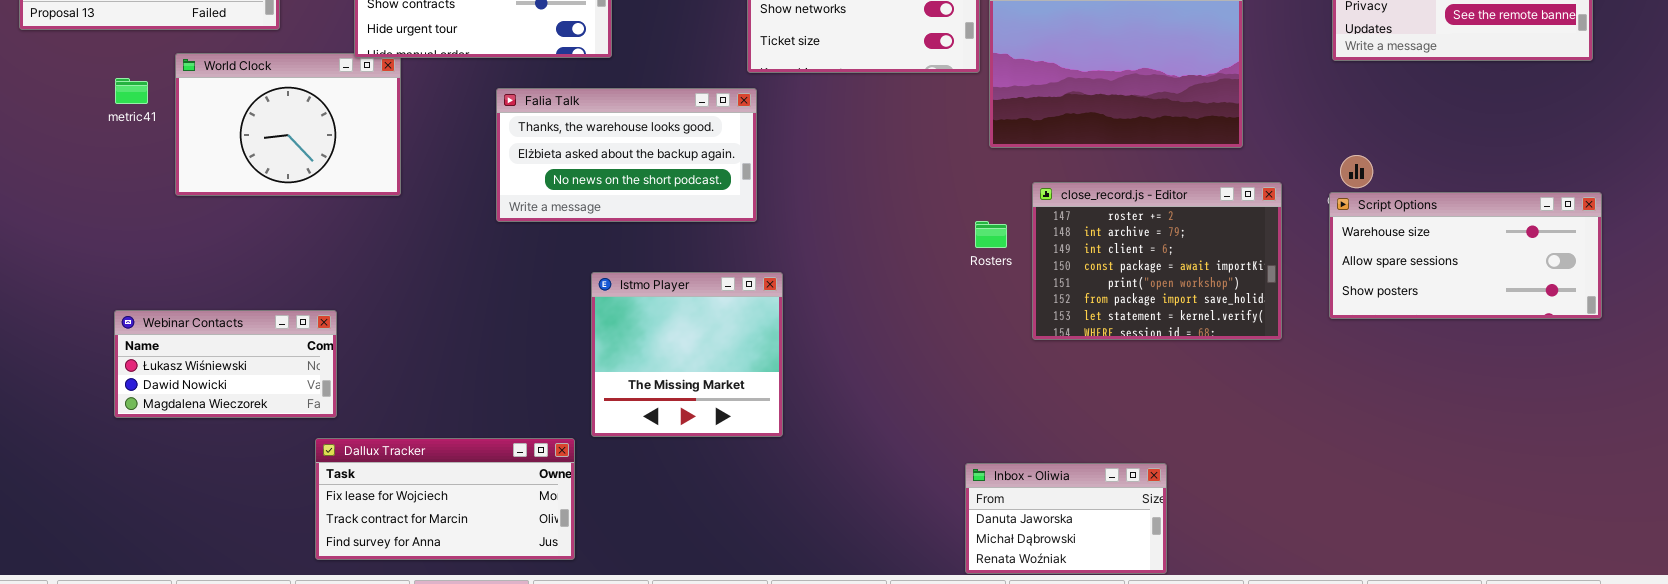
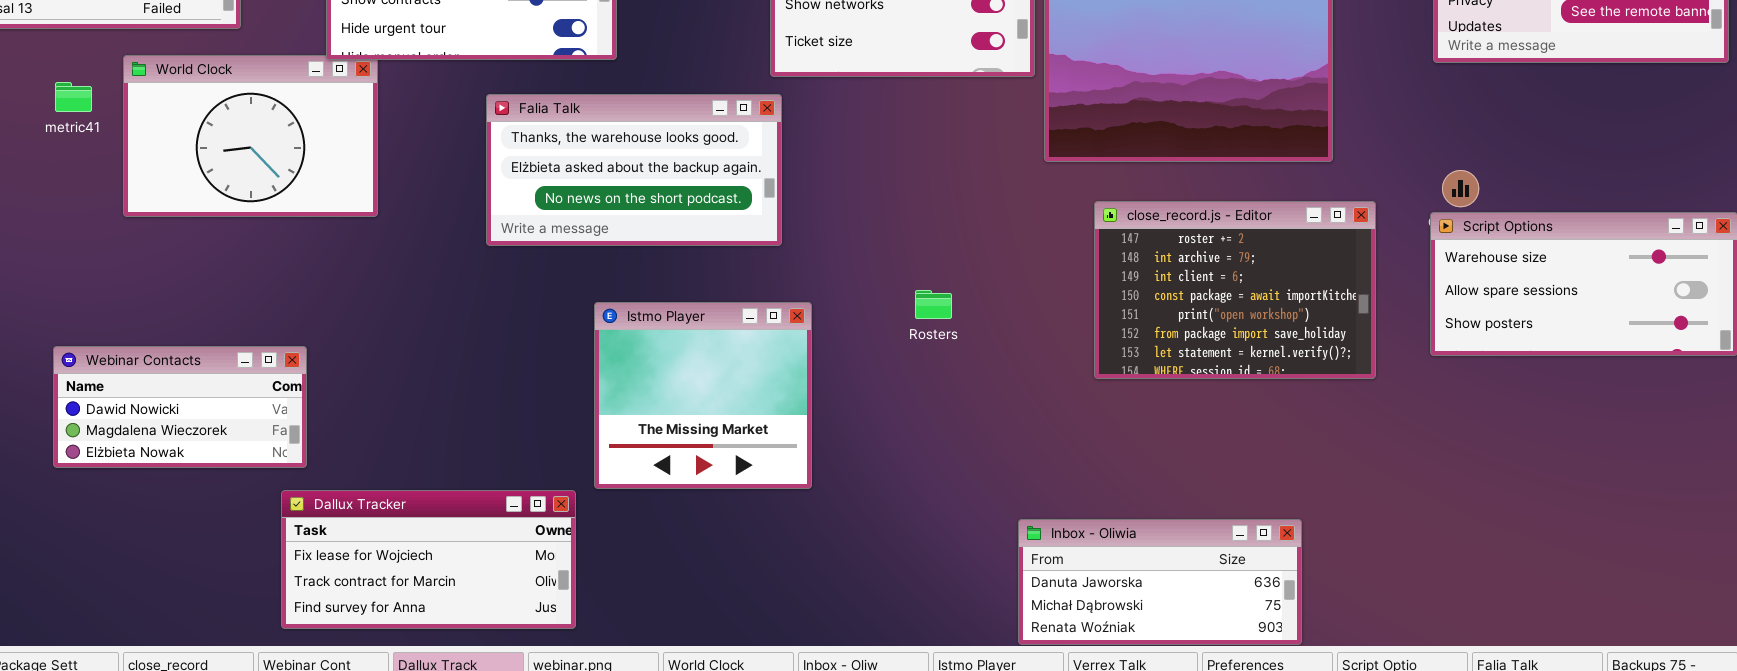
Rosters: [975,221,1007,248] -> [915,290,952,319], moved
Webinar Contacts: [114,310,337,418] -> [53,346,307,468], scrolled down 1 row
Inbox - Oliwia: [965,463,1167,574] -> [1018,519,1302,645], resized

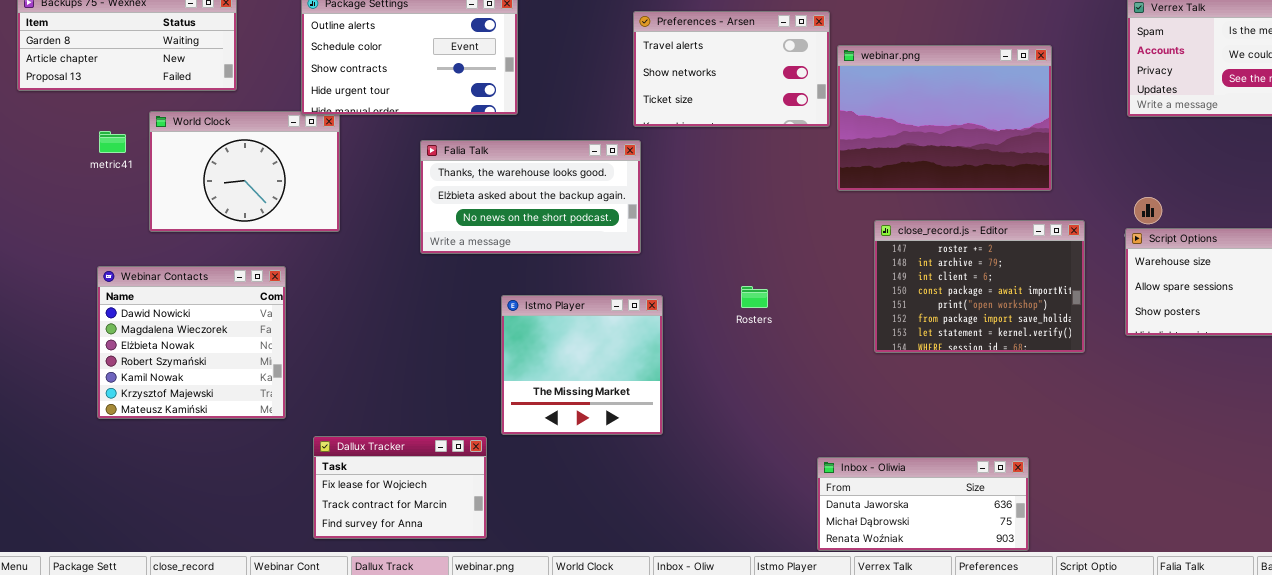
Webinar Contacts: [53,346,307,468] -> [97,266,286,419], resized
Dallux Tracker: [281,490,576,629] -> [313,436,487,539], resized

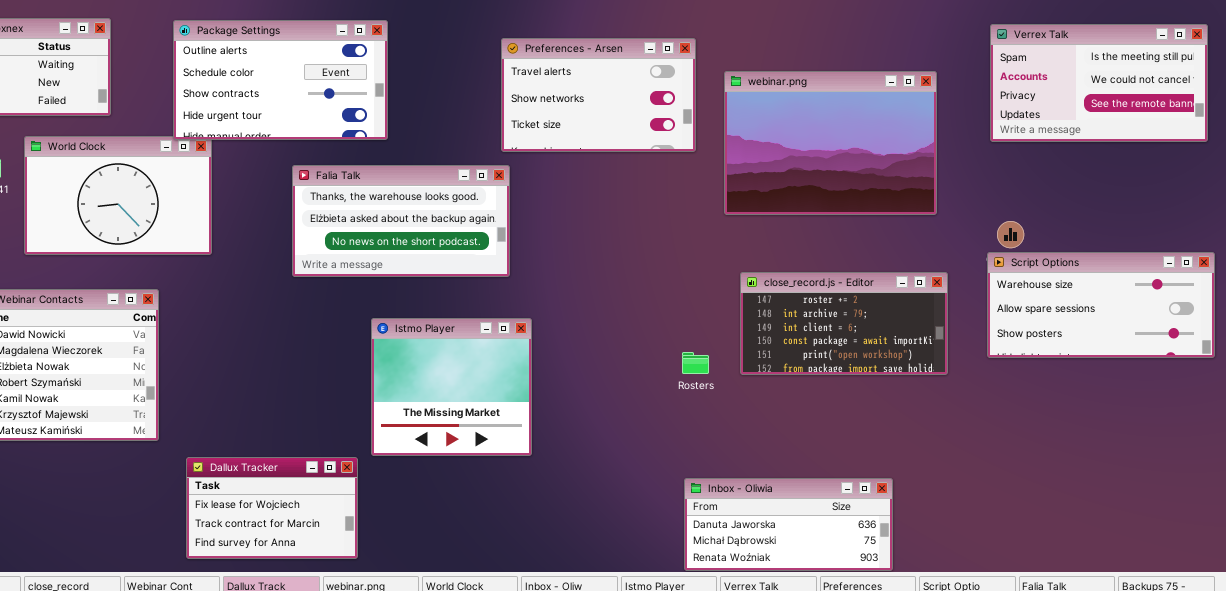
webinar.png: [837,45,1052,191] -> [724,71,937,215], moved
close_record.js - Editor: [874,220,1085,353] -> [740,272,948,375], resized
Rosters: [741,286,768,308] -> [682,352,709,374], moved

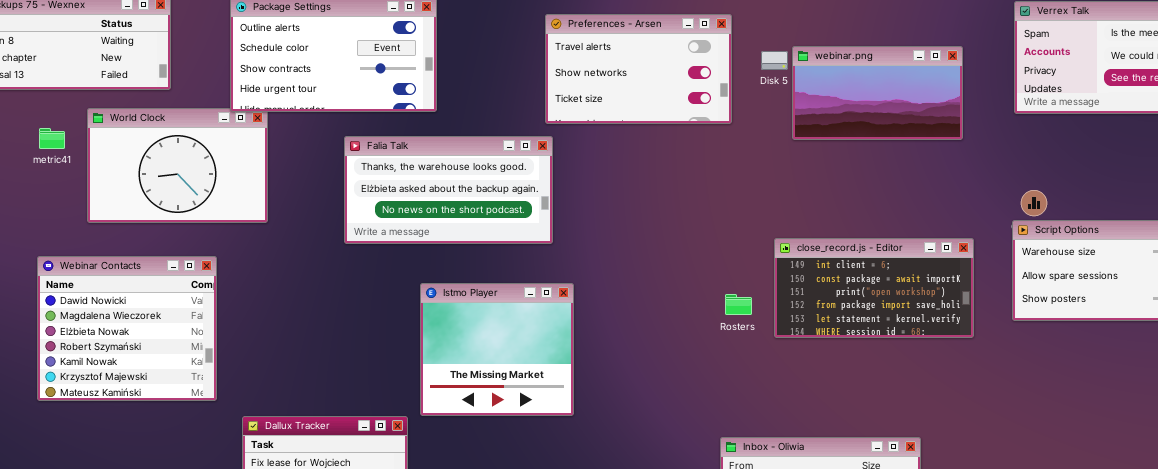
webinar.png: [724,71,937,215] -> [792,46,963,140], resized
close_record.js - Editor: [740,272,948,375] -> [774,238,974,338], scrolled down 2 rows
Rosters: [682,352,709,374] -> [725,294,752,315], moved

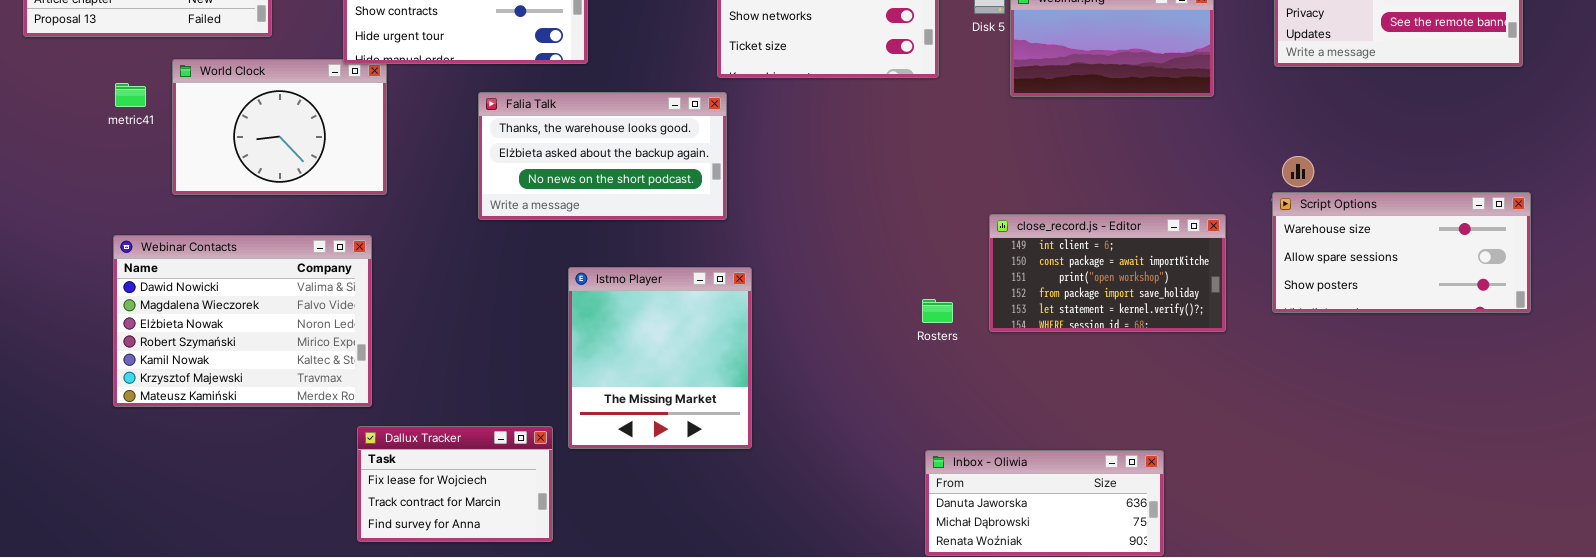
Webinar Contacts: [37,256,217,401] -> [113,235,372,407], resized
Istmo Player: [420,283,574,416] -> [568,267,752,449], resized
Rosters: [725,294,752,315] -> [922,299,953,323], moved

